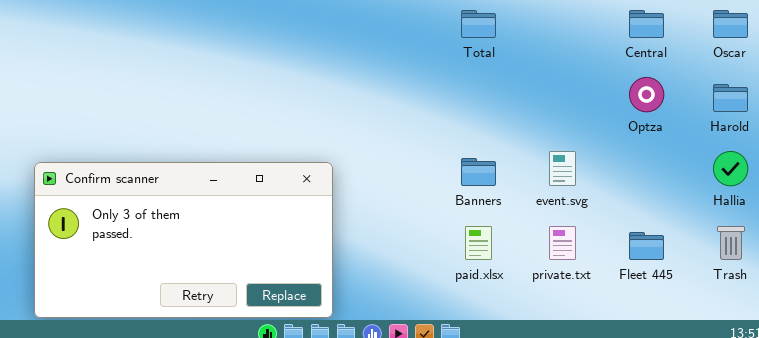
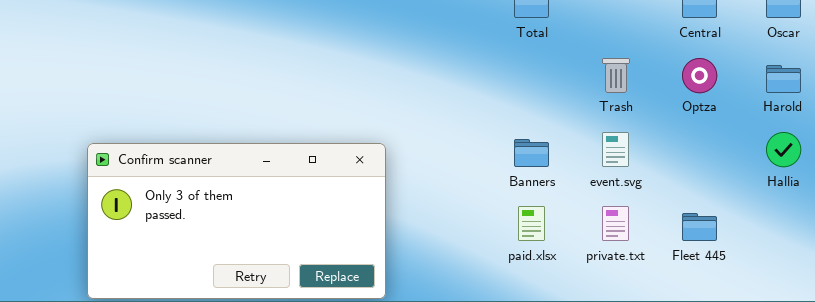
Trash: [717,226,745,260] -> [602,58,630,93], moved

